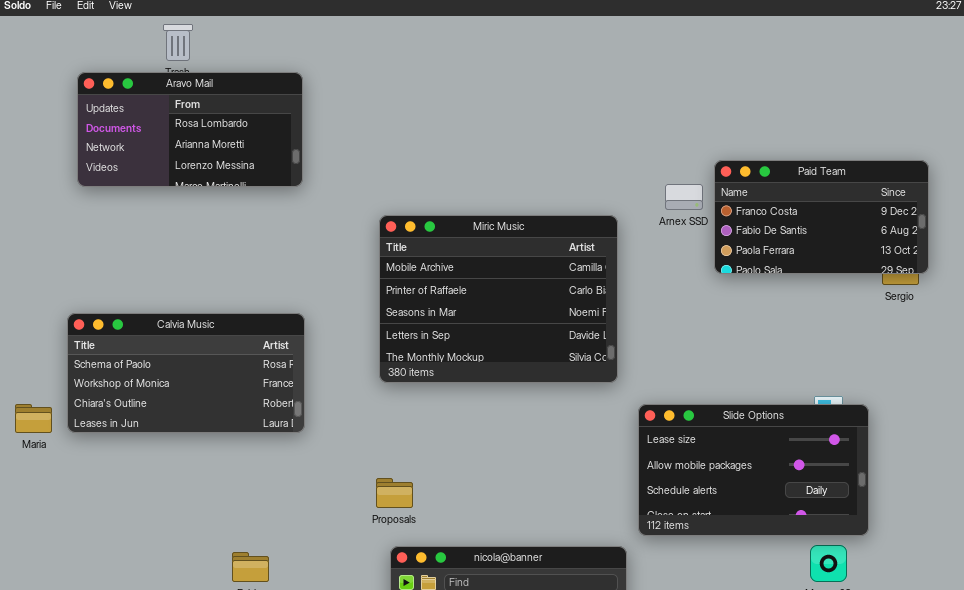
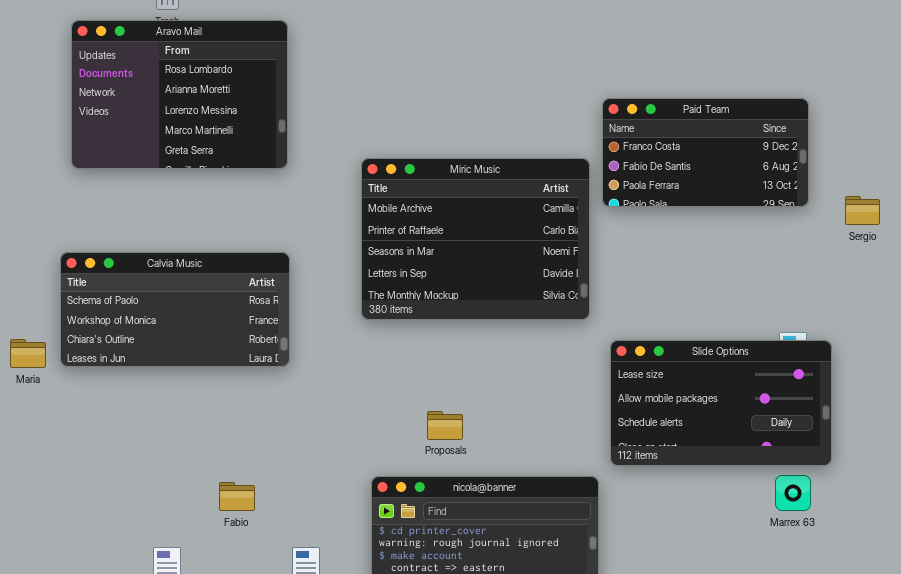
Aravo Mail: [77,72,303,187] -> [71,20,288,169], resized
Paid Team: [714,160,929,274] -> [602,98,809,207], moved
Proposals: [376,478,413,508] -> [427,411,463,440], moved

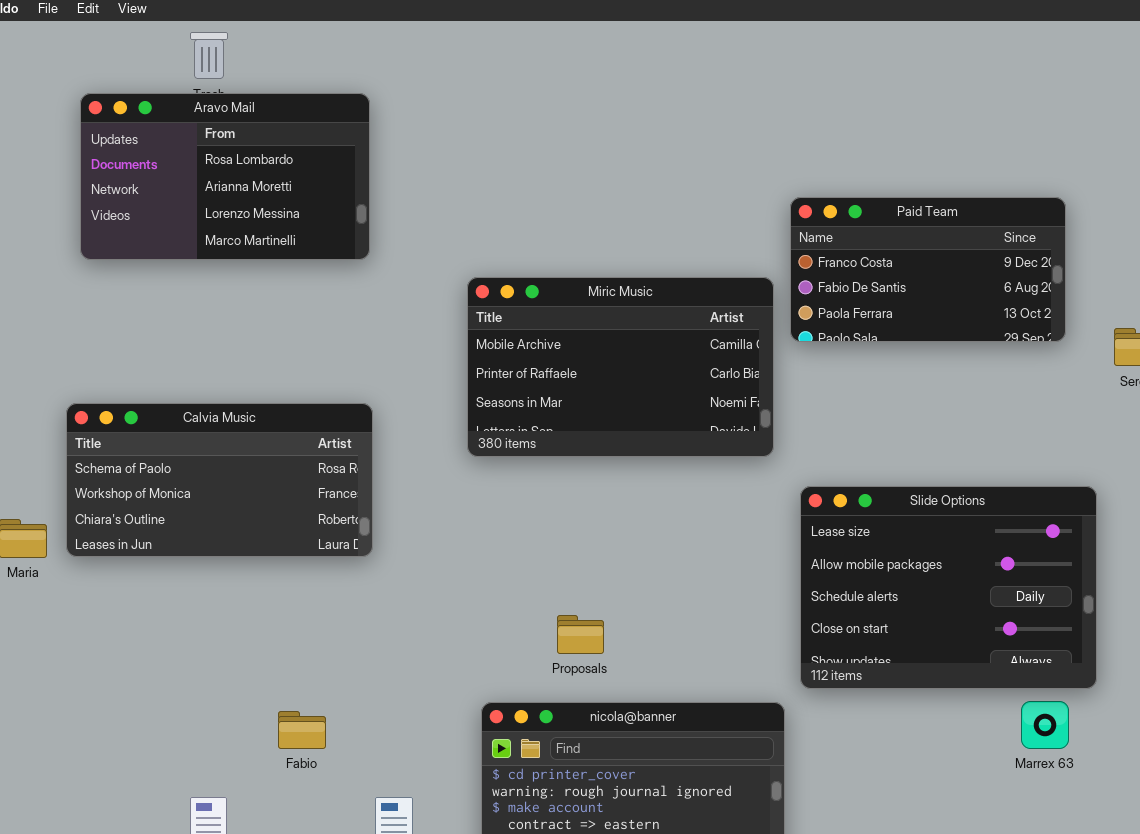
Aravo Mail: [71,20,288,169] -> [80,93,370,260], resized
Miric Music: [361,158,590,320] -> [467,277,774,457], resized
Slide Options: [610,340,832,466] -> [800,486,1097,689], resized

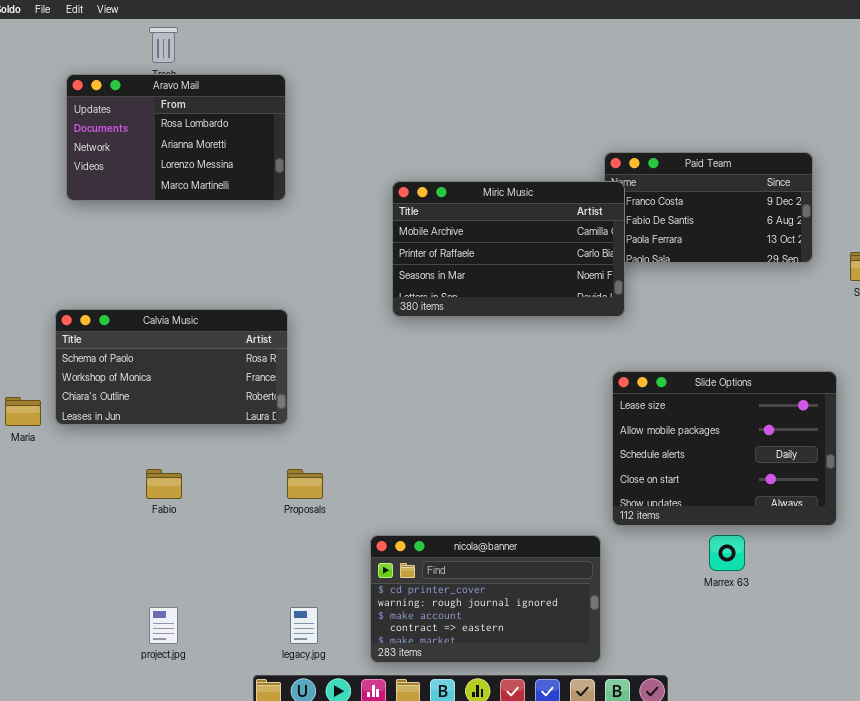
Miric Music: [467,277,774,457] -> [392,181,625,317], moved
Proposals: [557,615,604,654] -> [287,469,323,499], moved
Marrex 63: [1021,701,1069,749] -> [709,535,745,571], moved
Fabio: [278,711,326,749] -> [146,469,182,499], moved

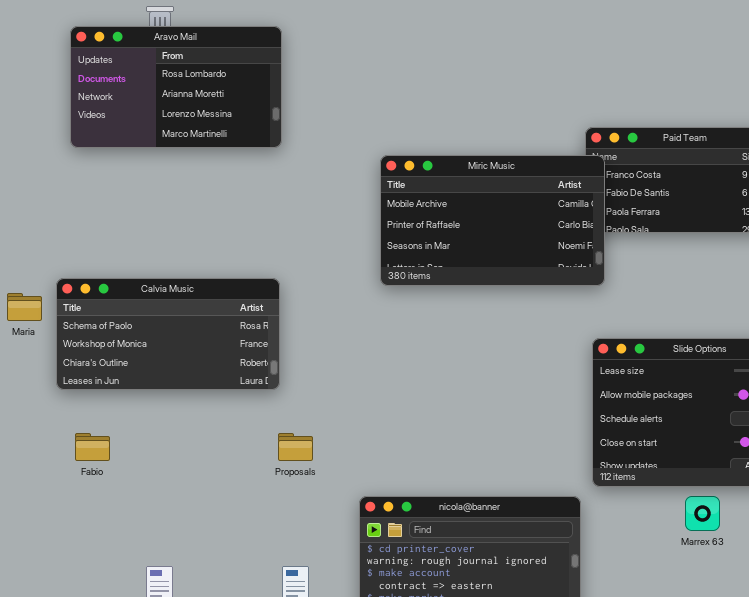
Aravo Mail: [66,74,286,201] -> [70,26,282,148], moved
Maria: [5,397,41,426] -> [7,293,42,321], moved
Fabio: [146,469,182,499] -> [75,433,110,461], moved

